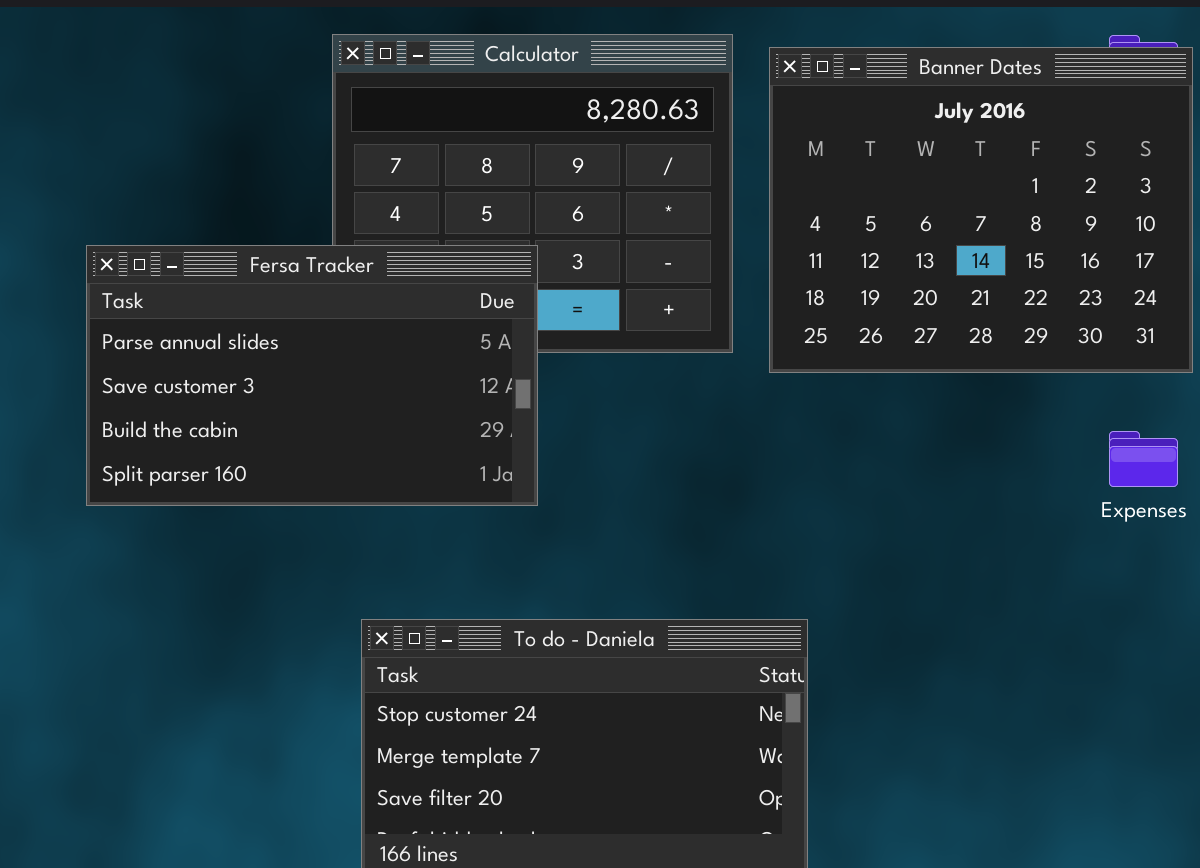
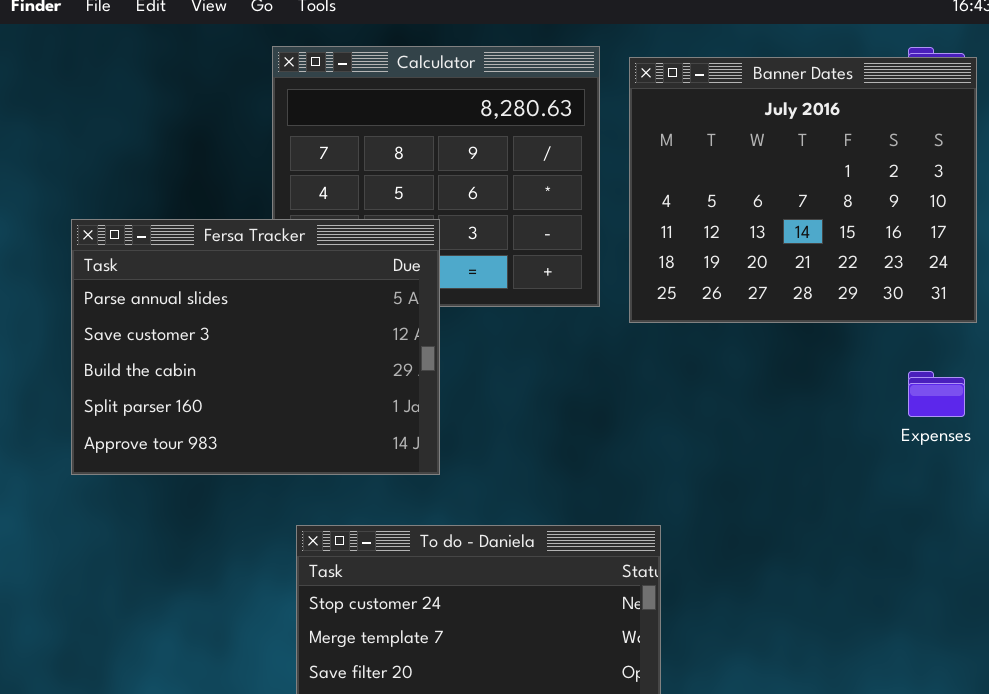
Fersa Tracker: [86,245,538,506] -> [71,219,440,475], resized

